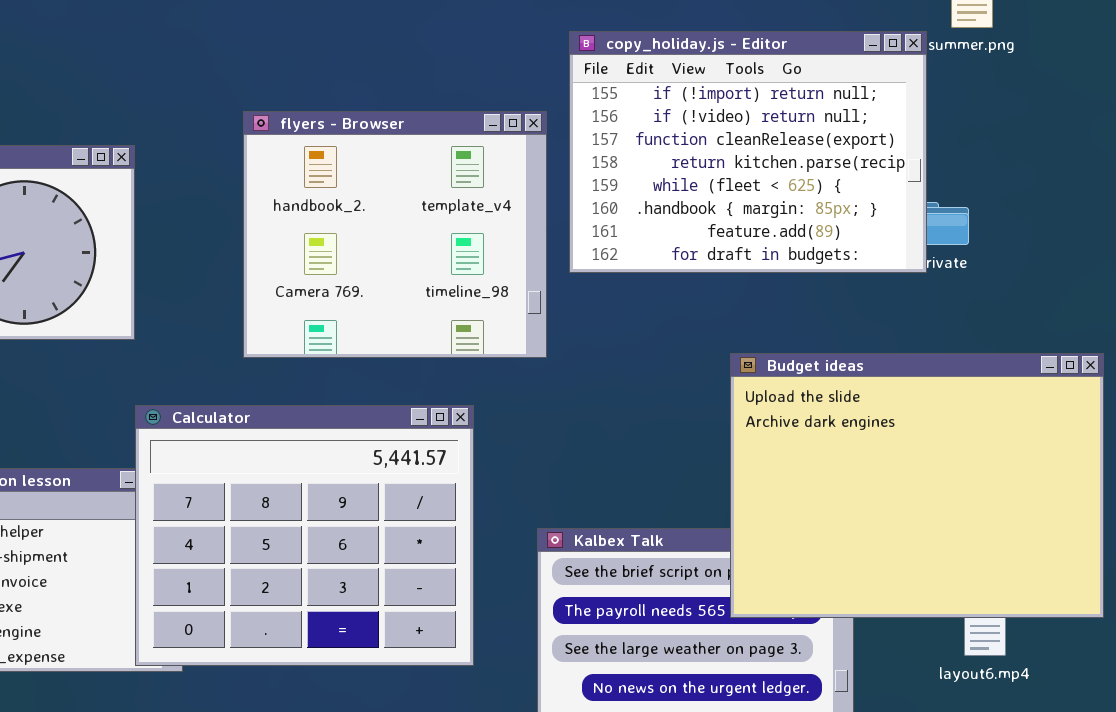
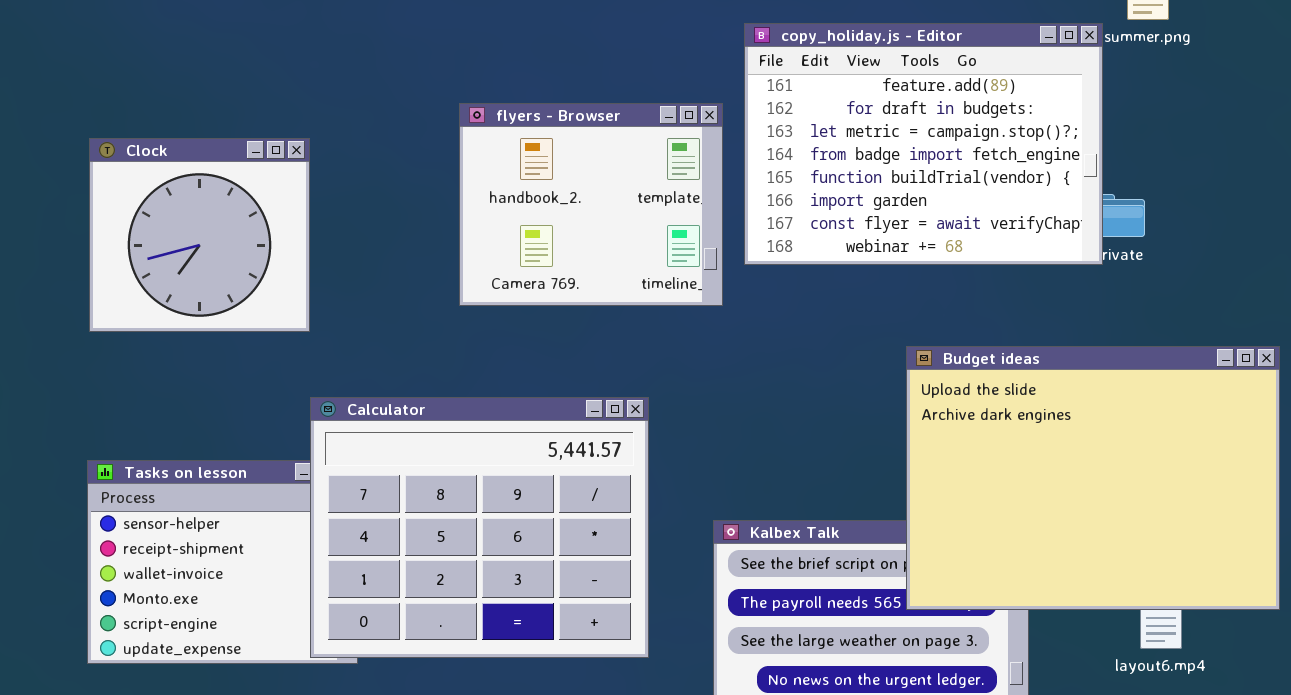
copy_holiday.js - Editor: [569,31,927,273] -> [744,23,1103,265], scrolled down 6 rows
flyers - Browser: [243,111,547,358] -> [459,103,723,306], resized

